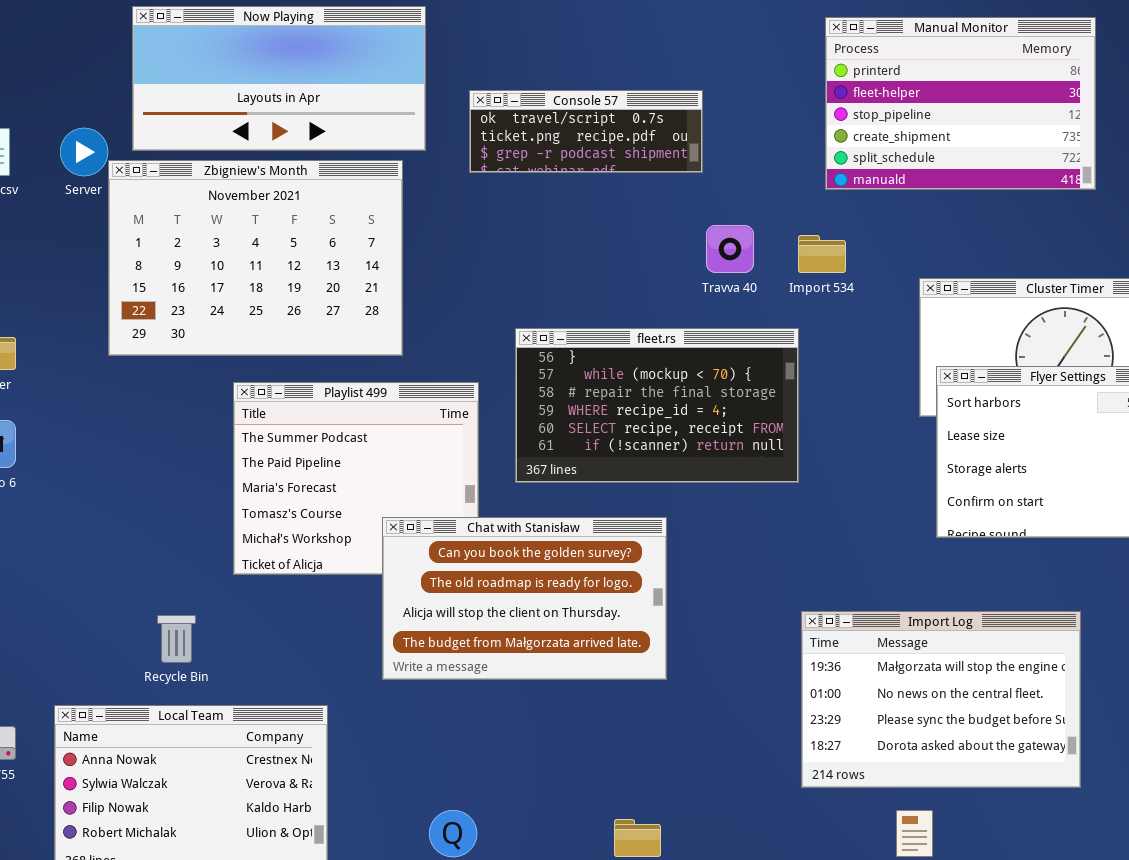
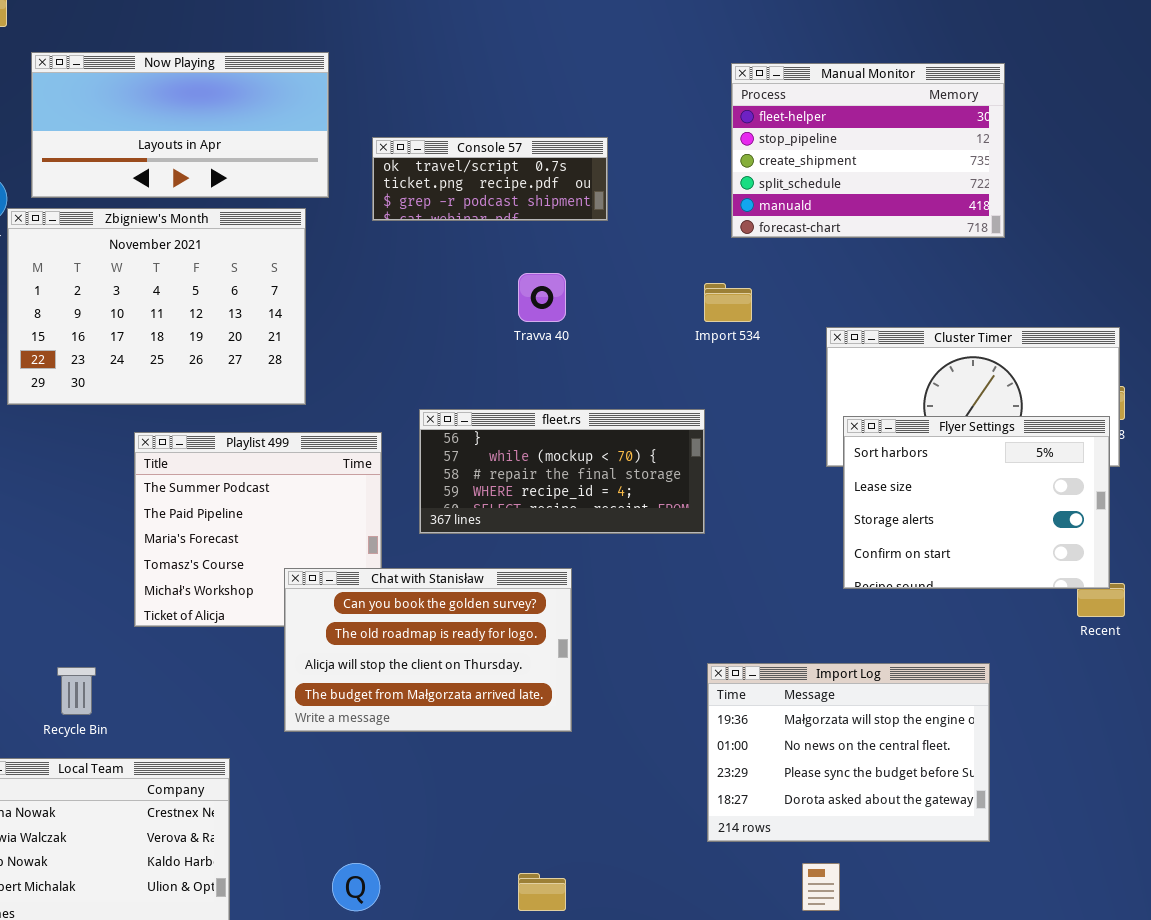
Manual Monitor: [825,17,1096,190] -> [731,63,1005,238], scrolled down 1 row
Travva 40: [706,225,754,273] -> [518,273,566,322], moved
fleet.rs: [515,328,799,483] -> [419,409,705,534], resized

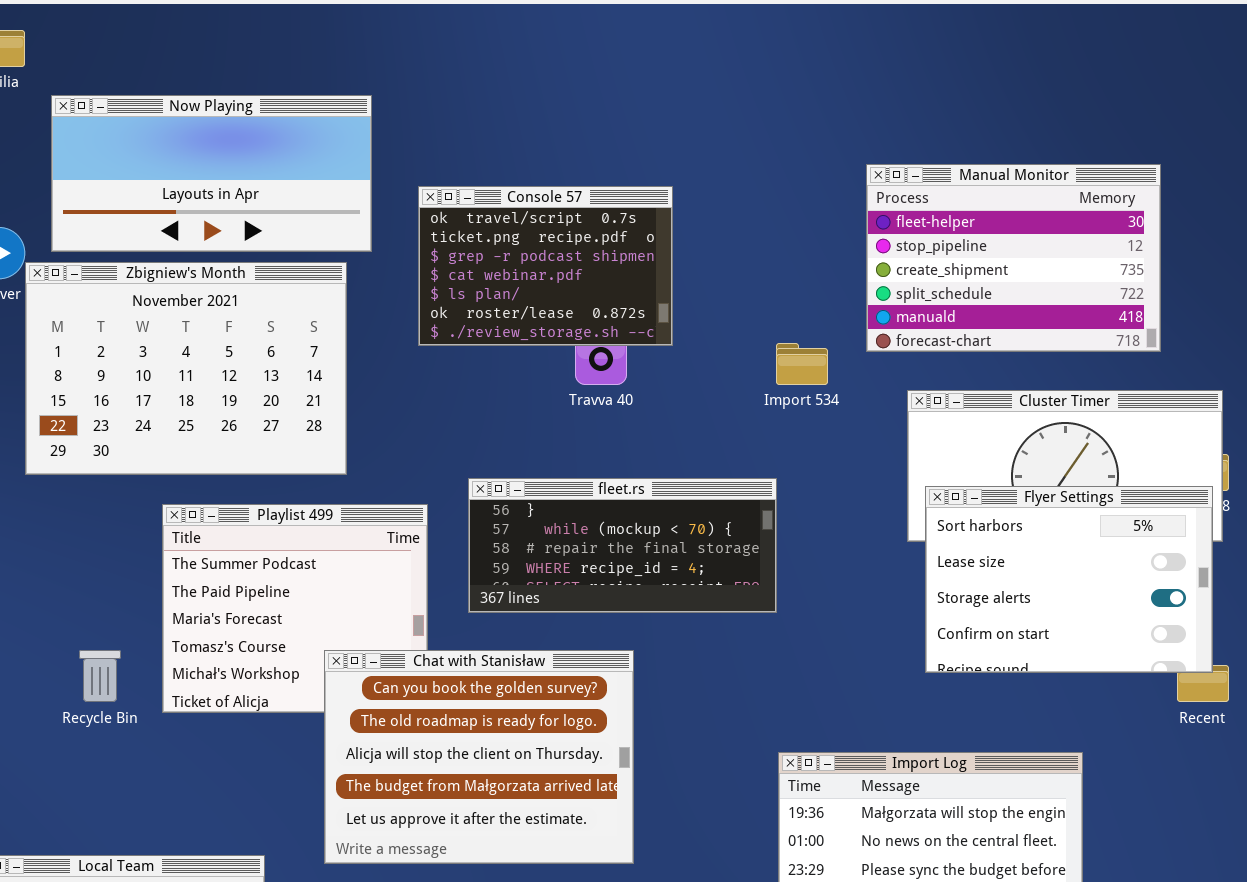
Manual Monitor: [731,63,1005,238] -> [866,164,1161,352], moved
Console 57: [372,137,608,221] -> [418,186,673,346], resized
Chat with Stanisław: [284,568,572,732] -> [324,650,634,864], resized
Recycle Bin: [57,667,96,715] -> [79,650,121,702], moved

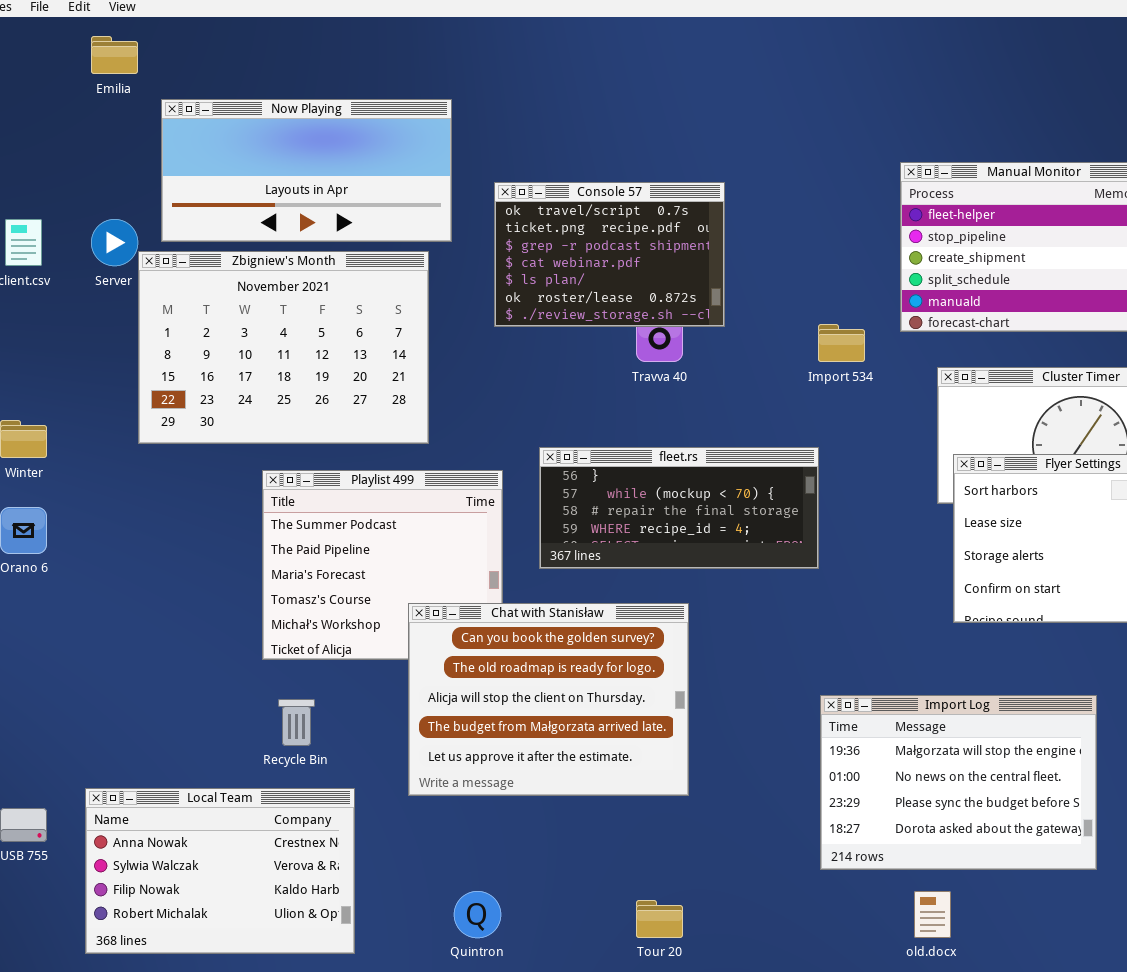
Recycle Bin: [79,650,121,702] -> [278,699,315,746], moved

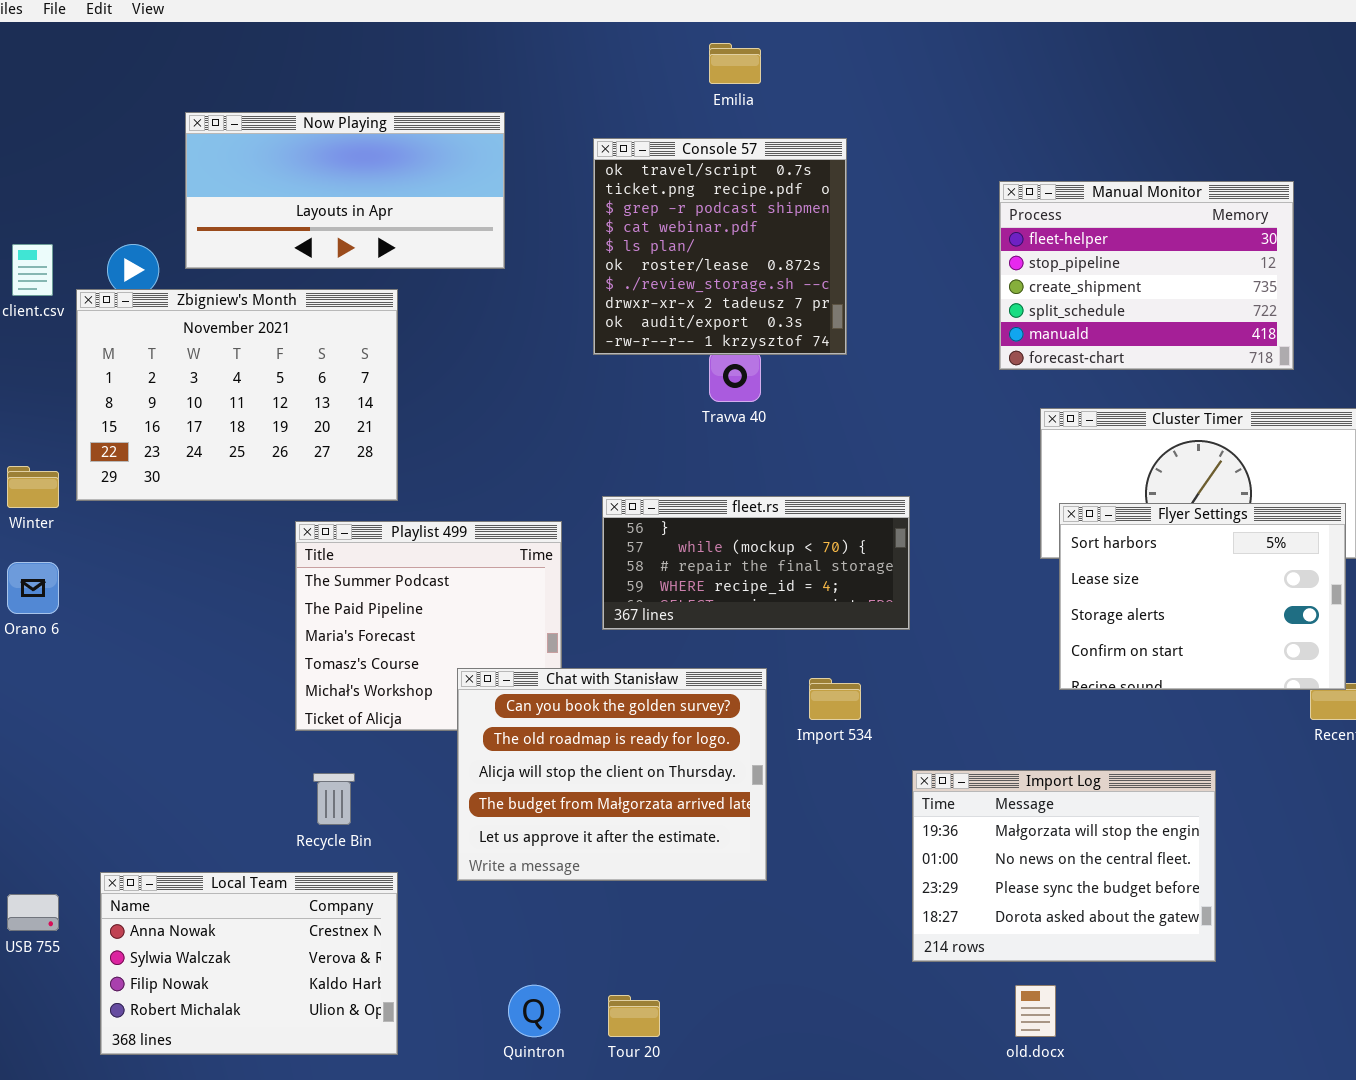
Emilia: [91,36,138,74] -> [709,43,761,84], moved
Console 57: [494,182,725,327] -> [593,138,847,355], moved, resized
Zbigniew's Month: [138,251,429,444] -> [76,289,398,501], moved
Import 534: [818,324,865,362] -> [809,678,861,720], moved
Tour 20: [636,900,683,938] -> [608,995,660,1037], moved

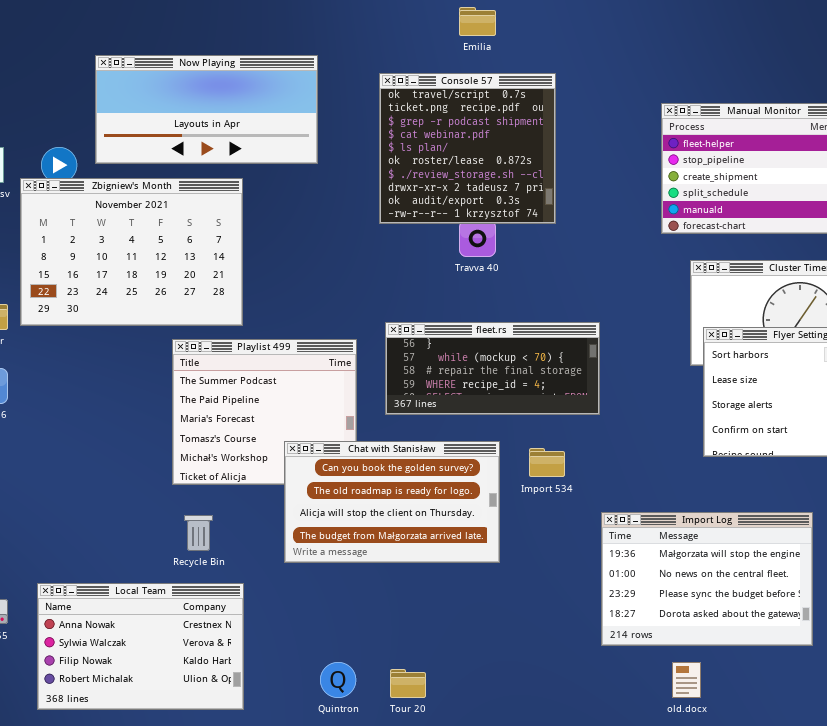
Chat with Stanisław: [457,668,767,881] -> [284,441,500,563], resized

